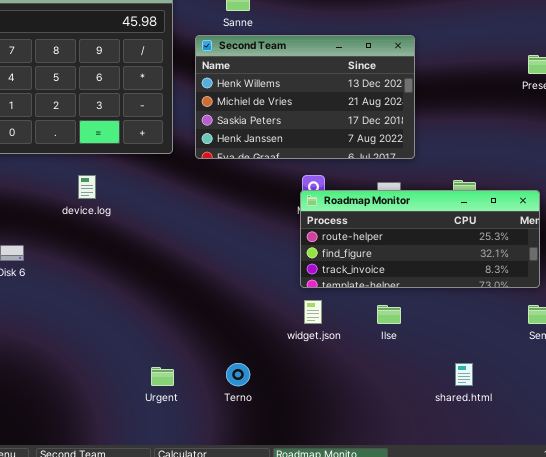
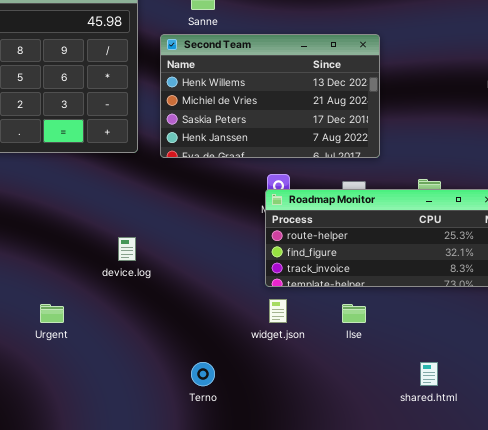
device.log: [78,175,96,199] -> [118,237,136,261], moved
Urgent: [151,367,174,386] -> [40,304,64,323], moved

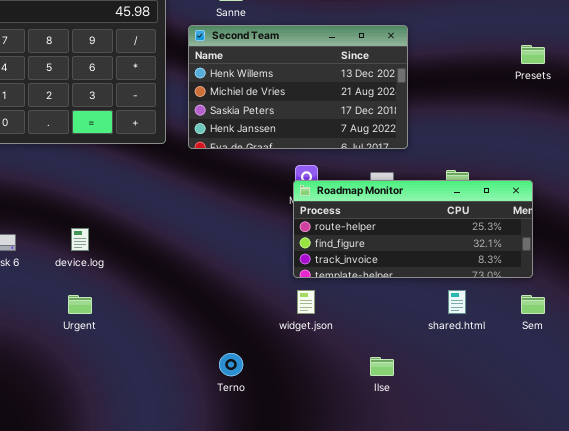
device.log: [118,237,136,261] -> [71,228,89,251], moved
Ilse: [342,304,366,323] -> [370,357,394,376], moved
shared.html: [420,362,438,386] -> [448,290,466,314], moved

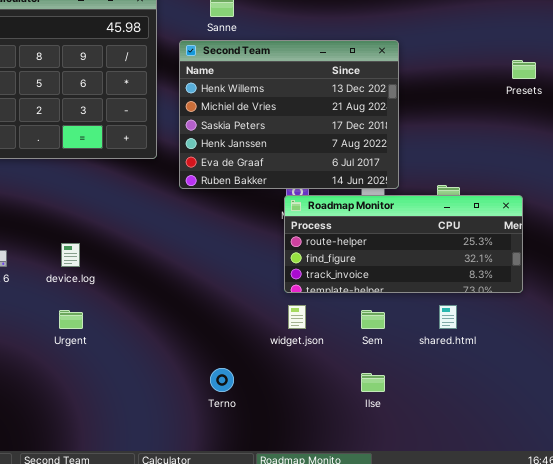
Second Team: [188,25,408,149] -> [179,40,399,189], resized
Sem: [521,295,545,314] -> [361,310,385,329], moved

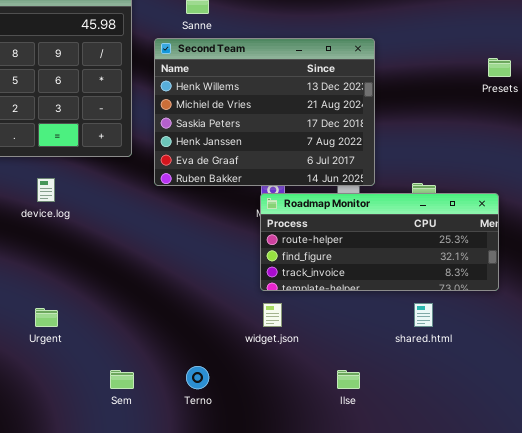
device.log: [61,243,80,267] -> [37,178,55,202], moved
Sem: [361,310,385,329] -> [110,370,134,389], moved

